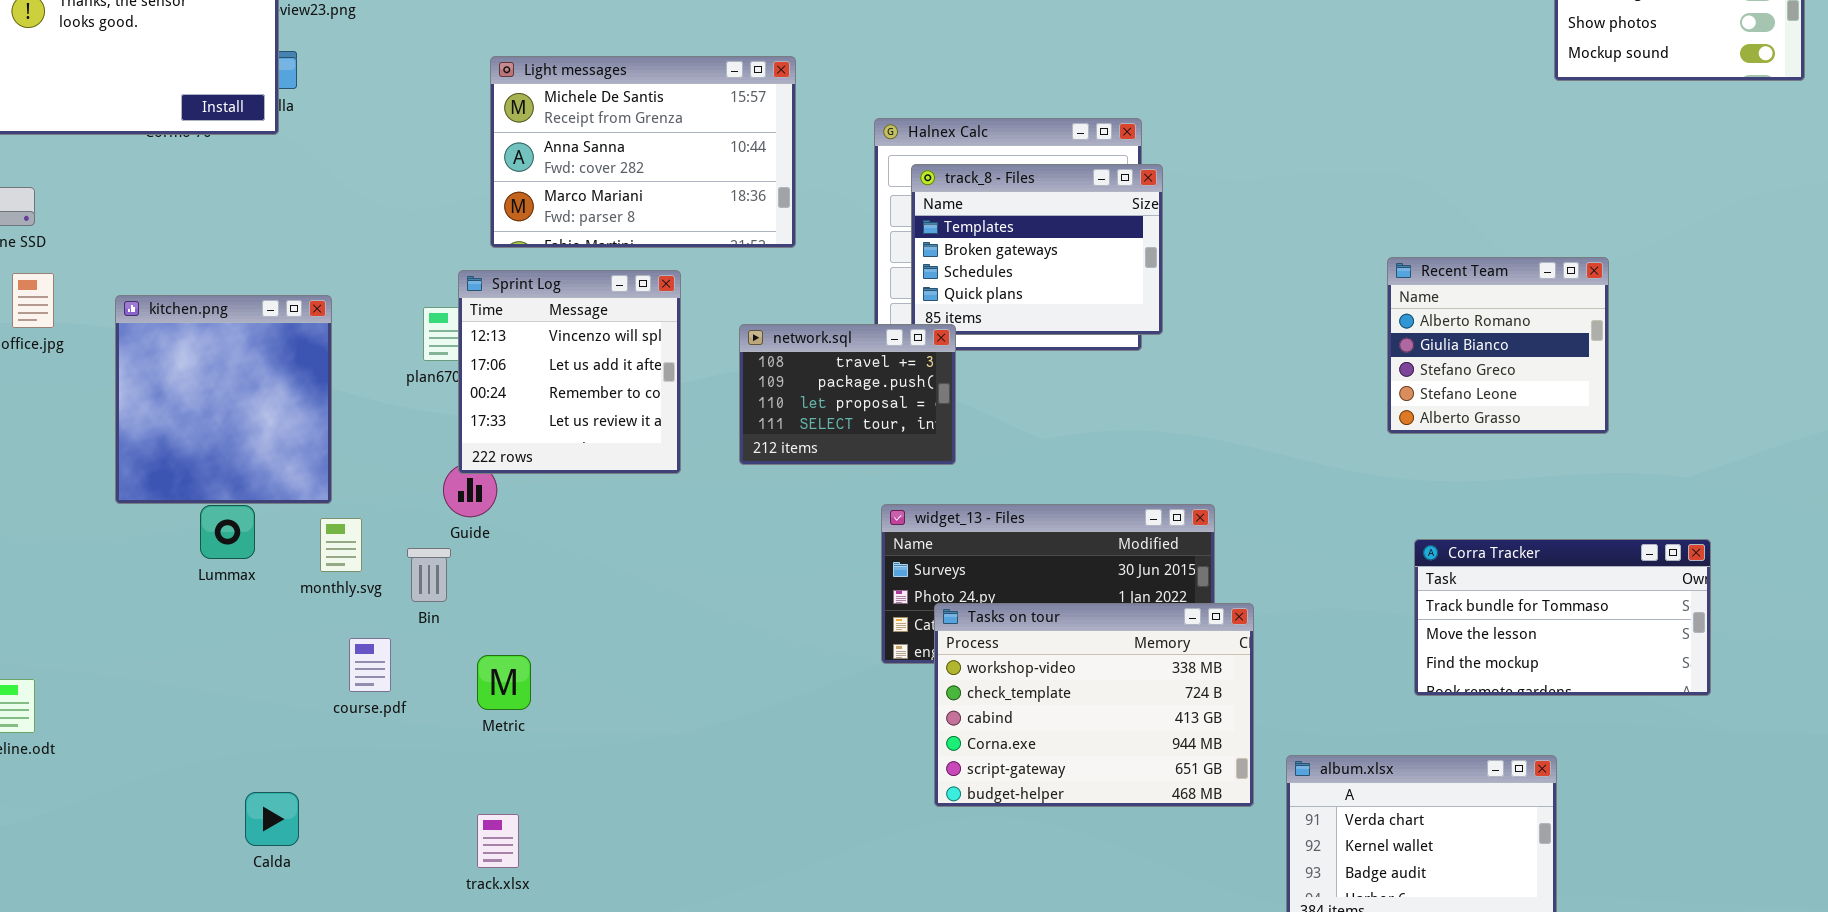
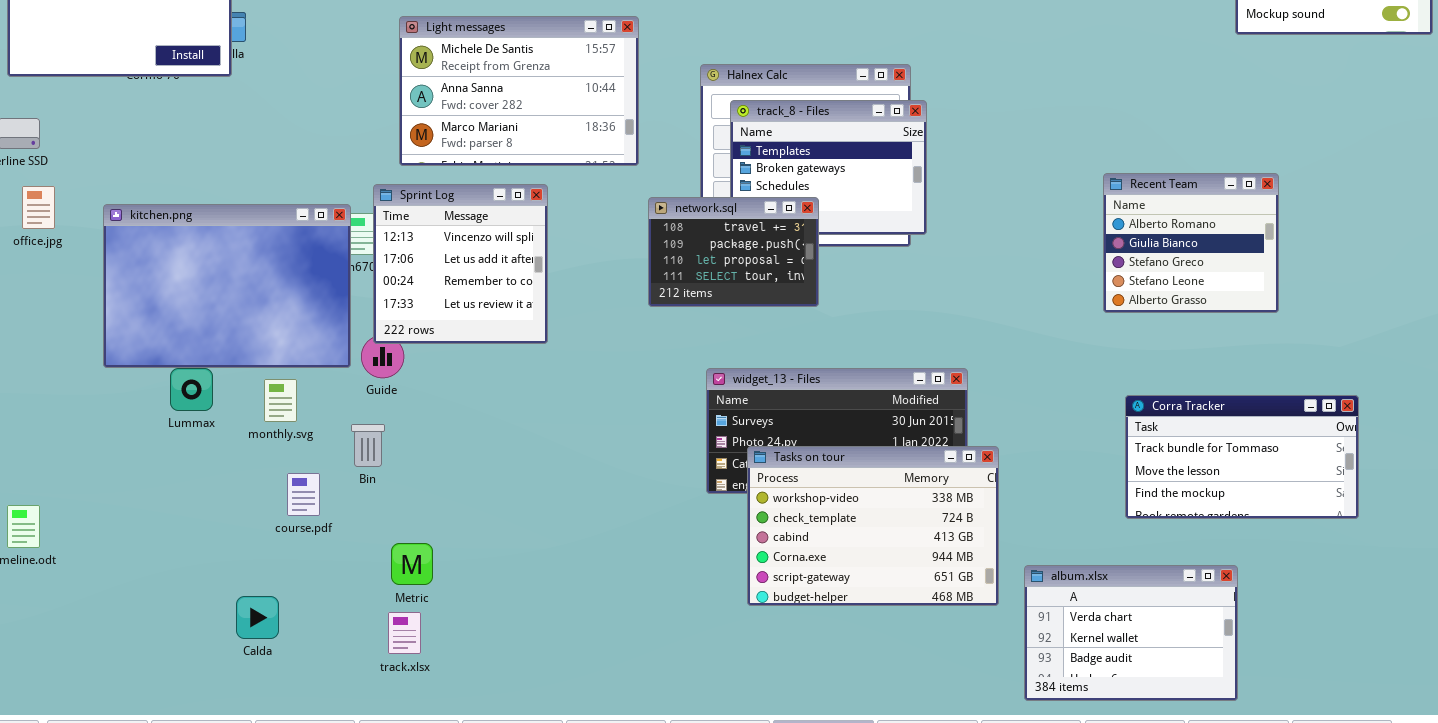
kitchen.png: [115,295,332,504] -> [103,204,351,368], resized
network.sql: [739,324,956,465] -> [648,197,819,307], moved
Bin: [407,548,451,602] -> [351,424,385,467], moved
Metric: [477,655,531,710] -> [391,543,433,585], moved
Calda: [245,792,299,846] -> [236,596,279,639], moved

